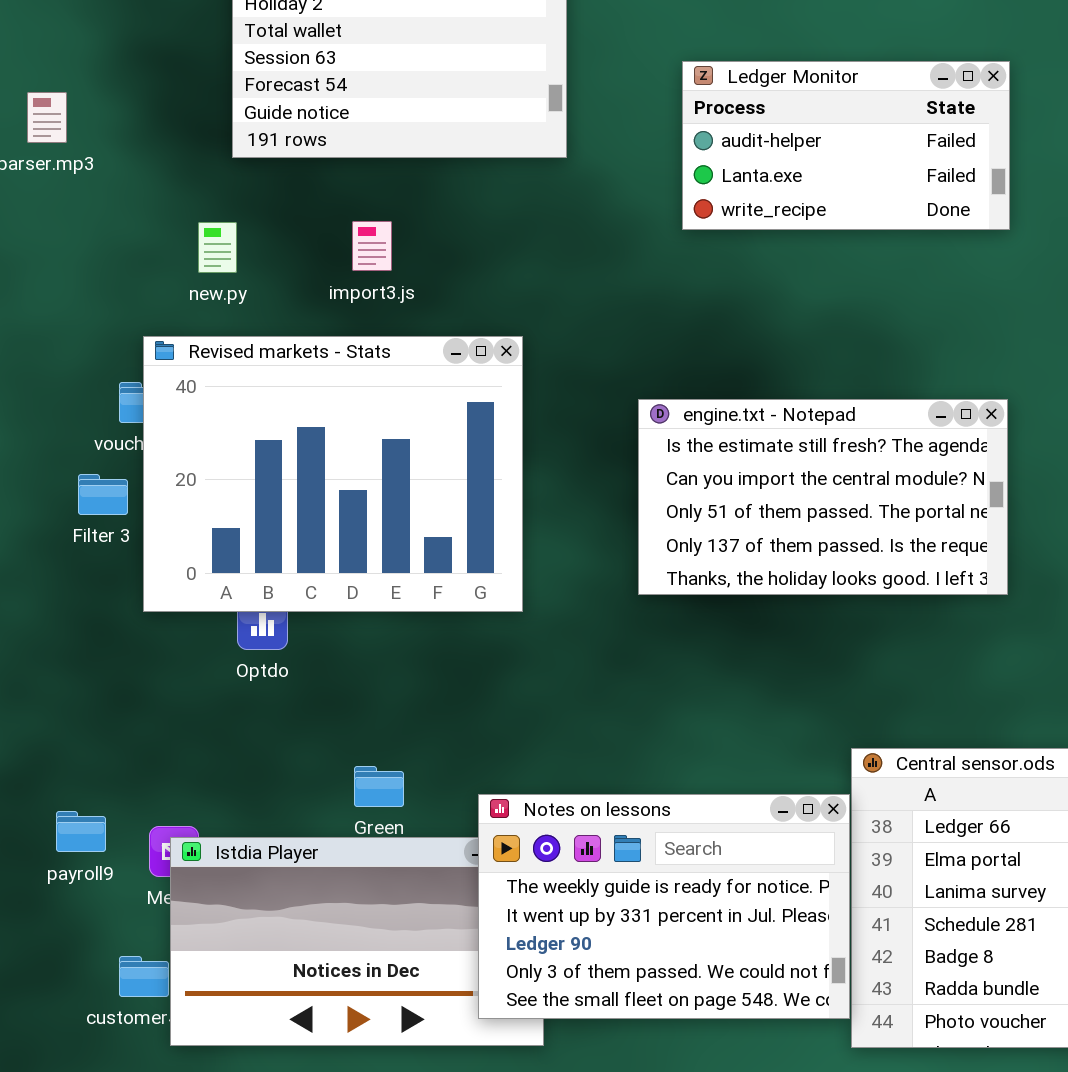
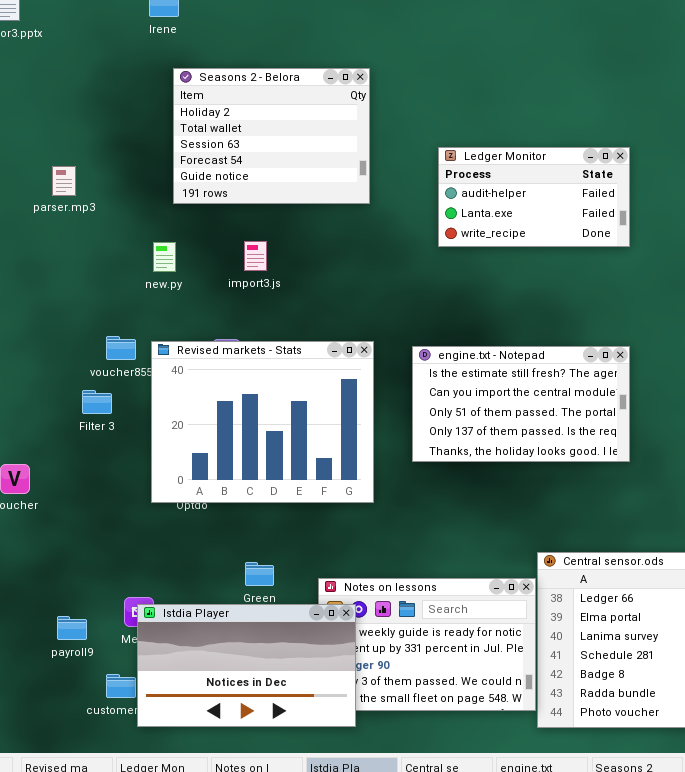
Revised markets - Stats: [143,336,523,612] -> [151,341,374,503], moved
payroll9: [56,811,106,852] -> [57,616,87,640], moved
Istdia Player: [170,837,544,1046] -> [137,604,356,727], raised

